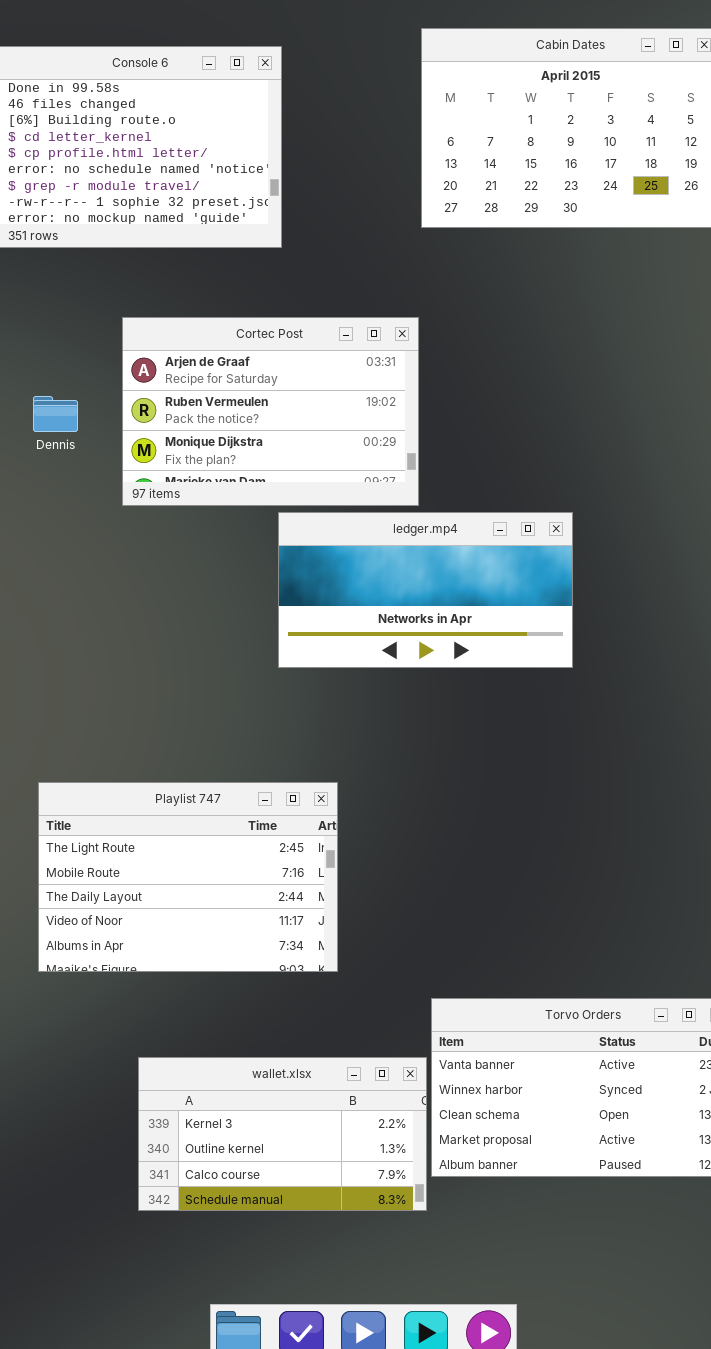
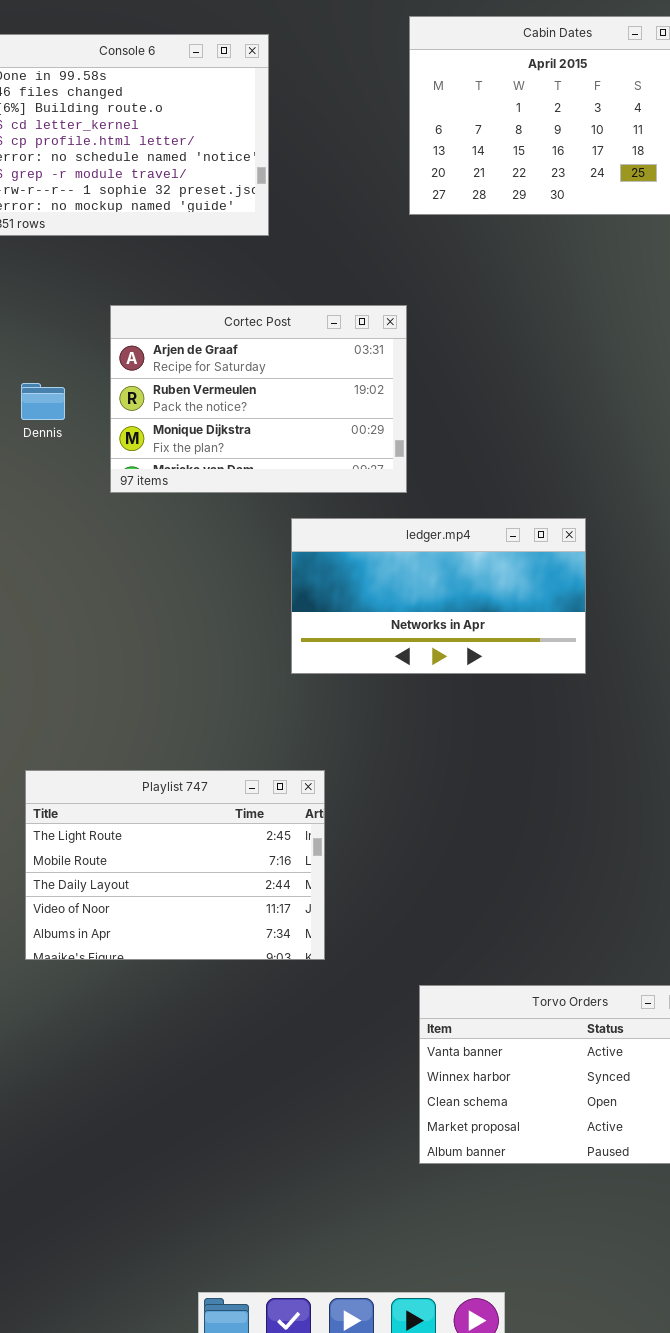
ledger.mp4: [278,512,573,668] -> [291,518,586,674], moved
wallet.xlsx: [138,1057,427,1211] -> none, closed

